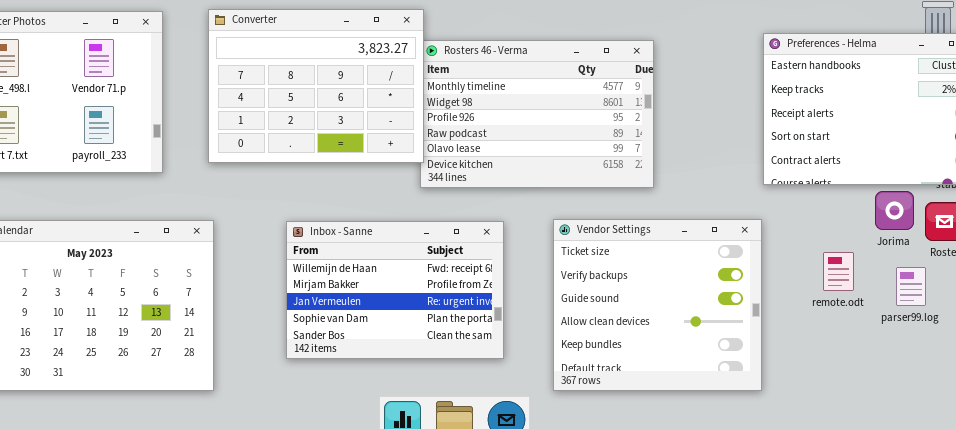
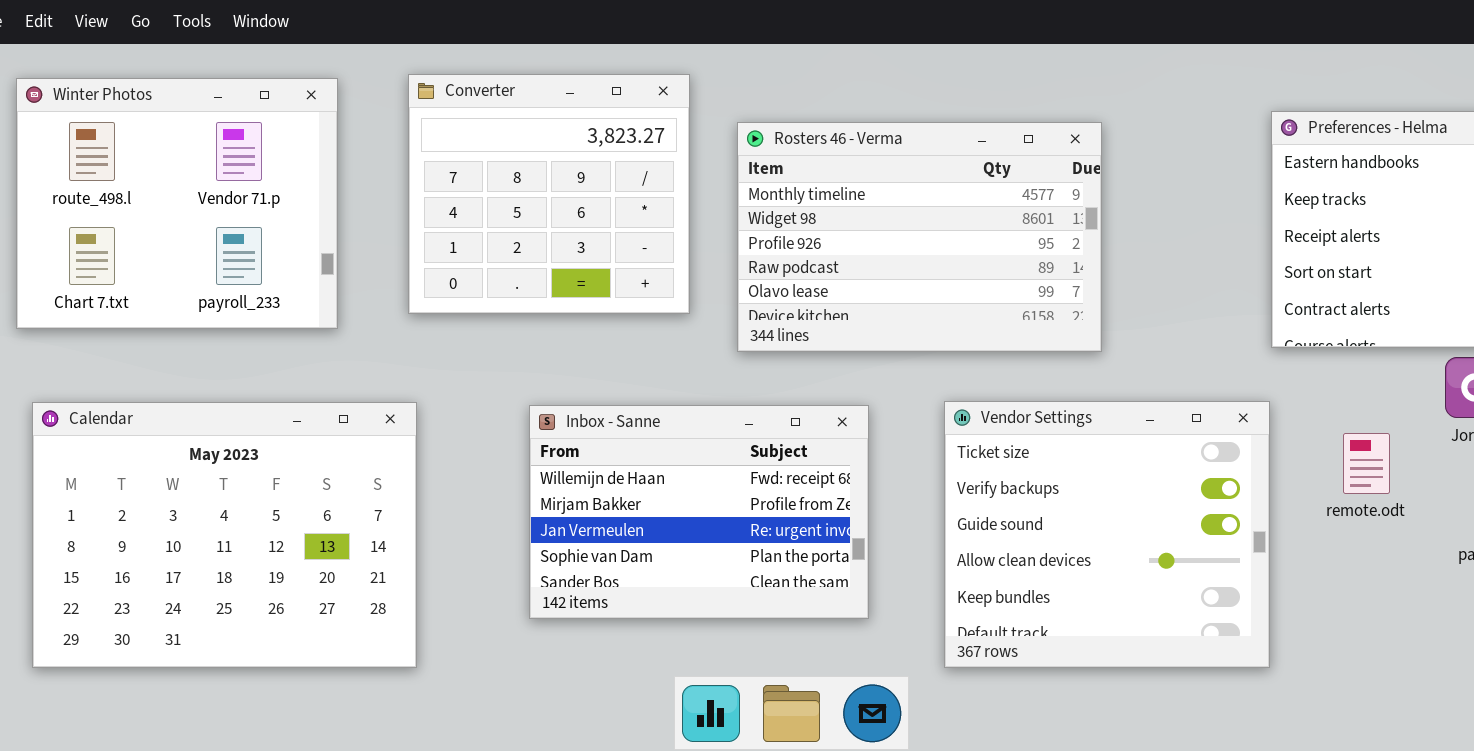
Converter: [208,9,424,163] -> [408,74,690,314], resized
remote.odt: [823,252,854,291] -> [1343,433,1390,494], moved

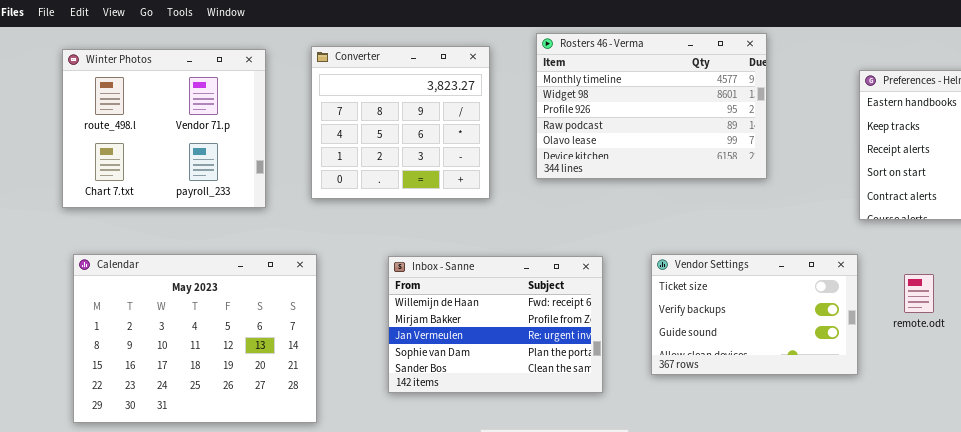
Rosters 46 - Verma: [737,122,1102,352] -> [536,33,767,179], moved
Vendor Settings: [944,401,1270,668] -> [651,254,858,375], resized

